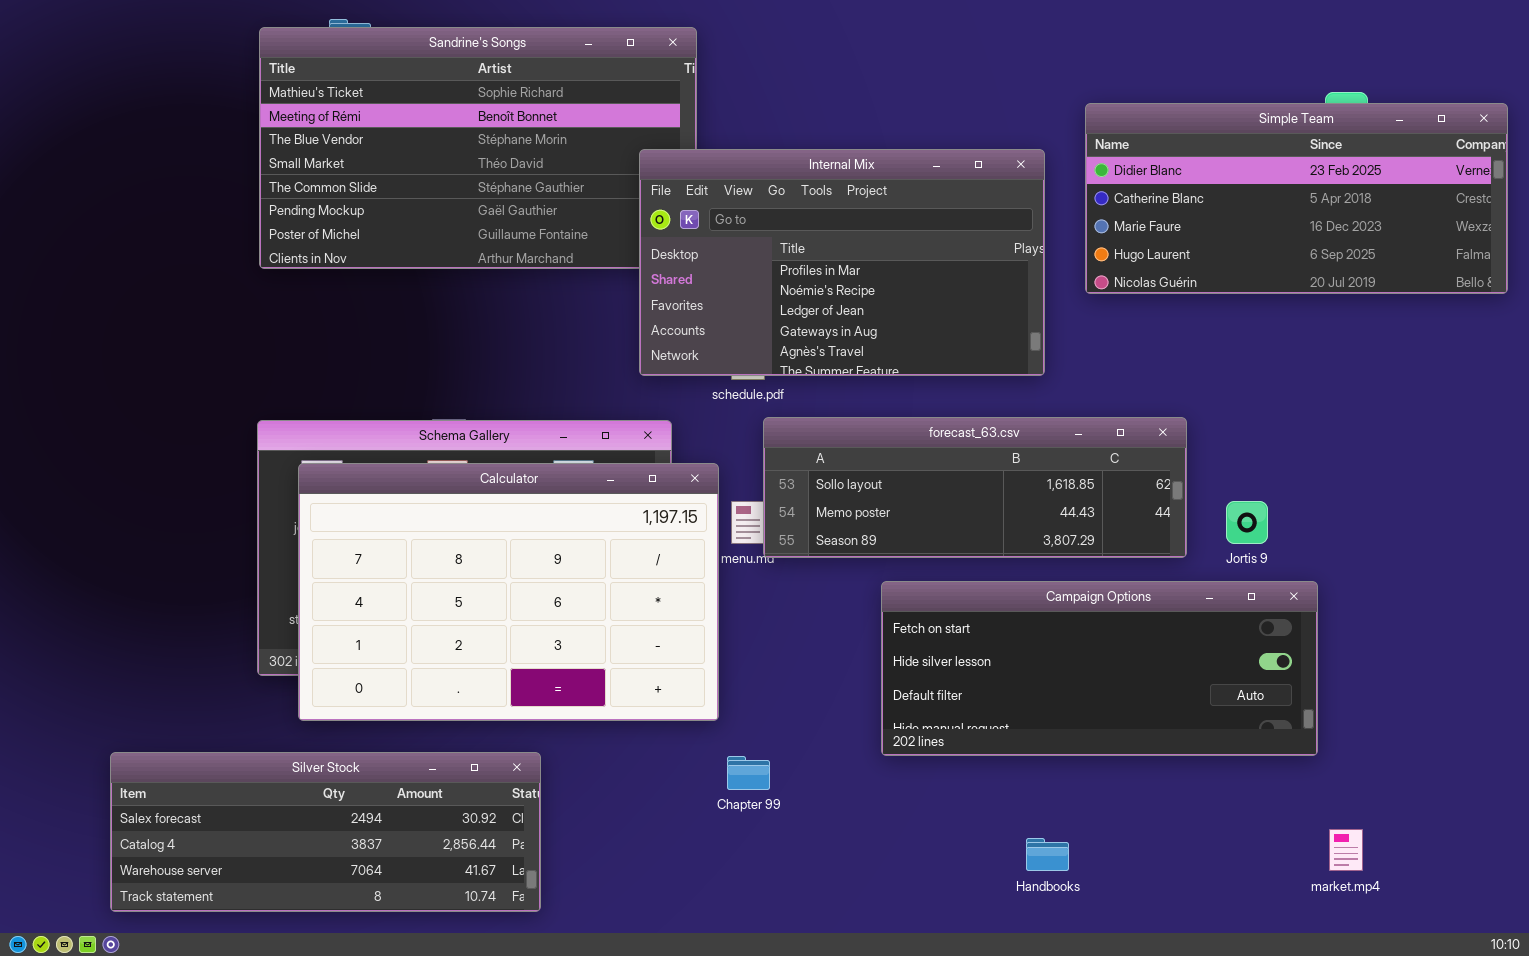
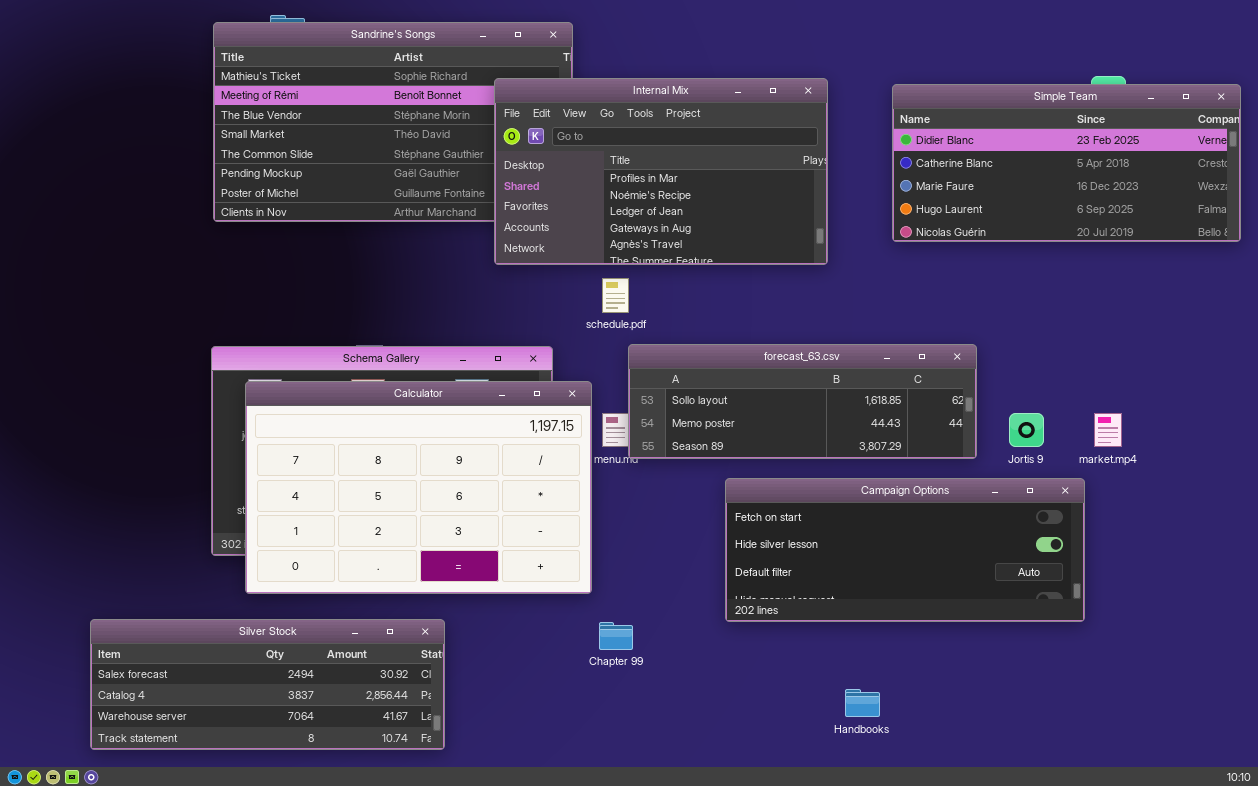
Internal Mix: [639,149,1045,376] -> [494,78,828,265], moved
market.mp4: [1329,829,1363,871] -> [1094,413,1122,447], moved

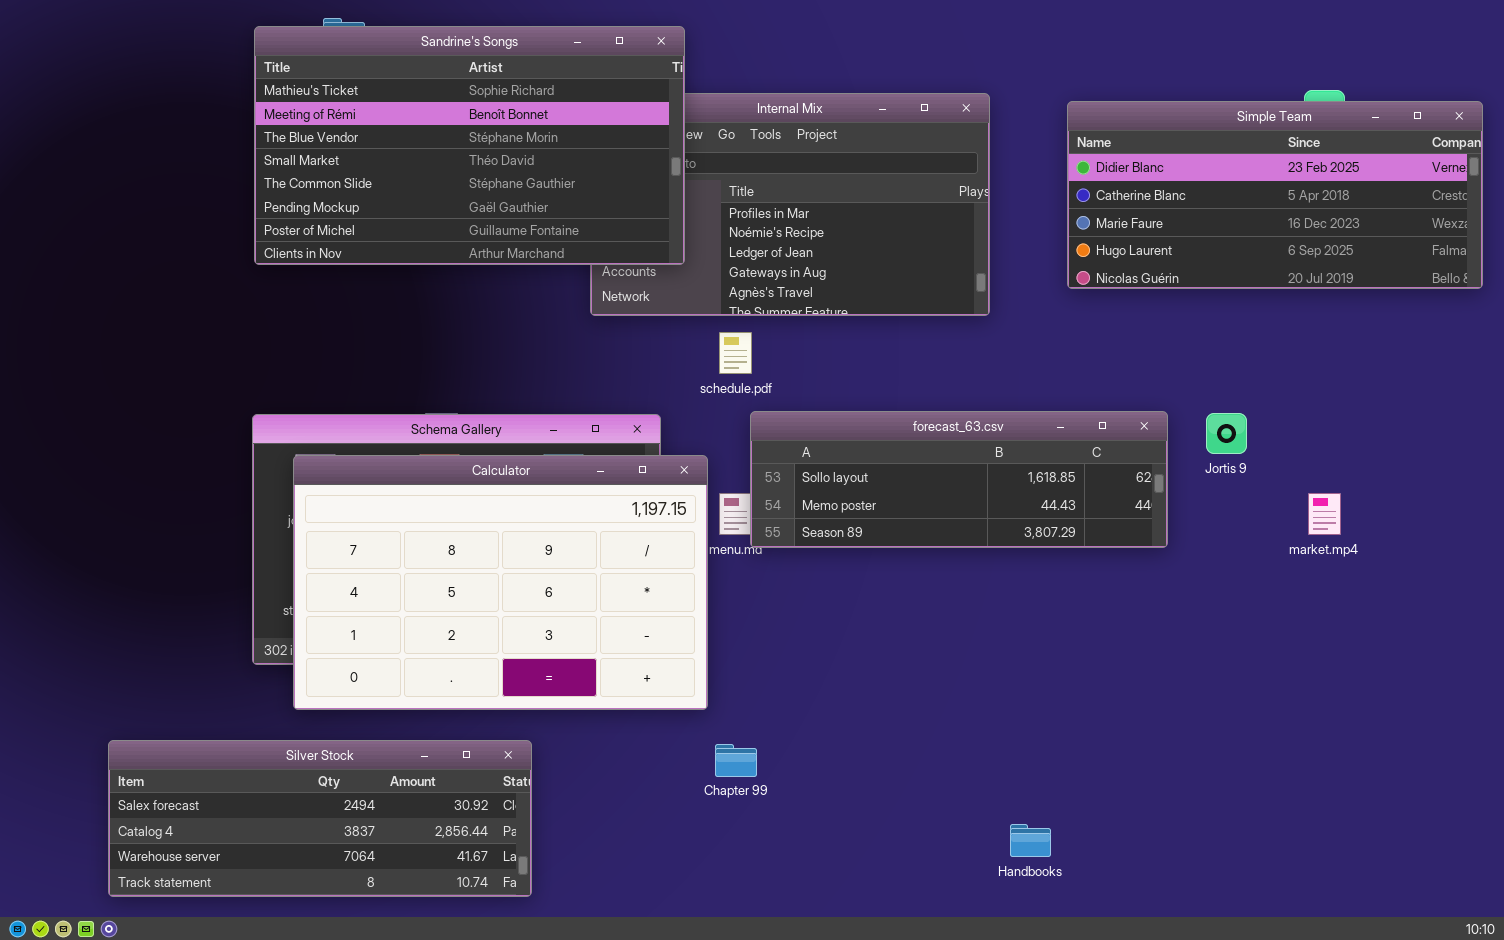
Sandrine's Songs: [213,22,573,222] -> [254,26,685,265], raised
Jortis 9: [1009,413,1044,447] -> [1206,413,1247,454], moved
Campaign Options: [725,478,1085,622] -> none, closed

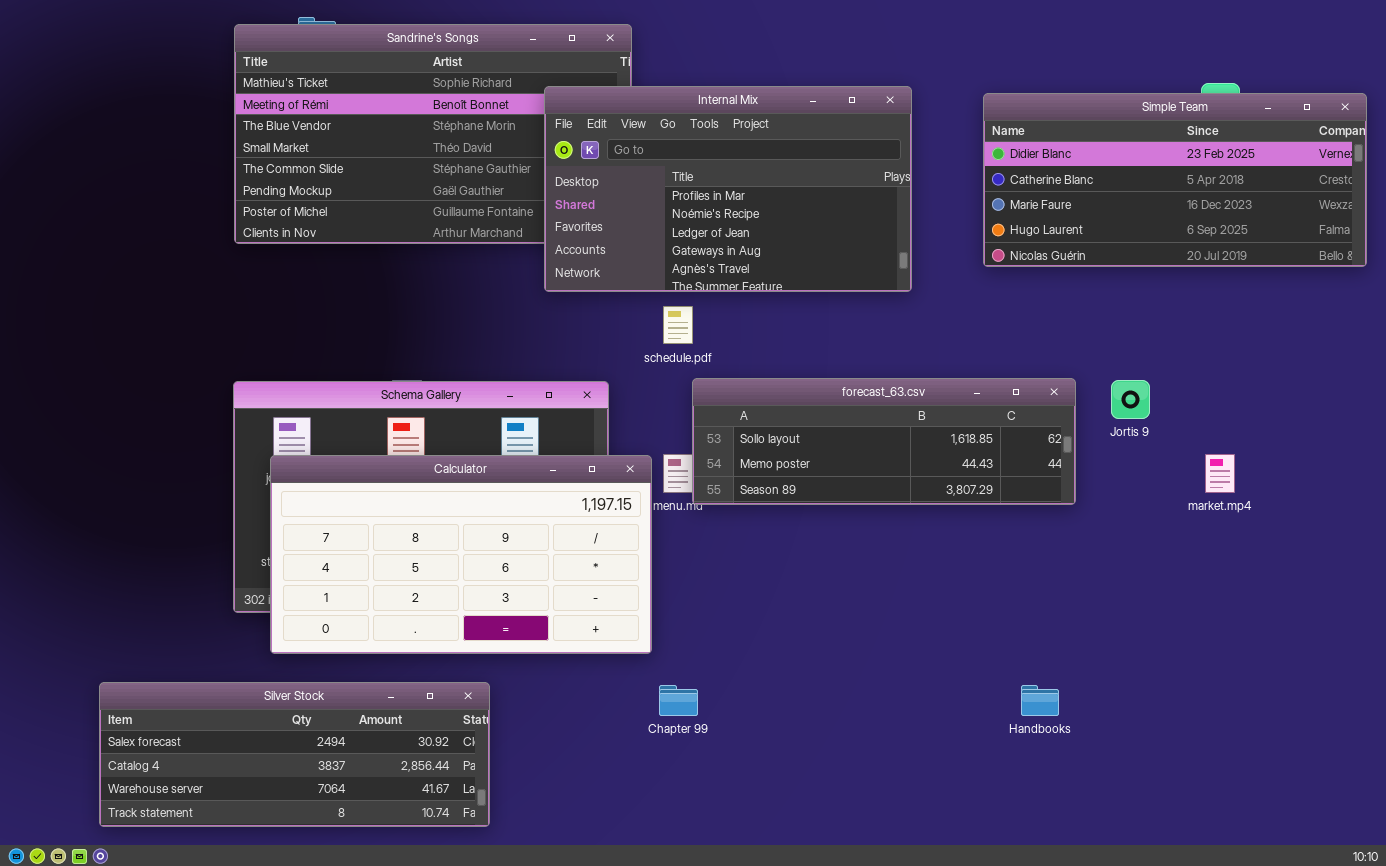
Internal Mix: [590,93,990,316] -> [544,86,912,292], raised
Calculator: [293,455,708,710] -> [270,455,652,654], resized
Handbooks: [1010,824,1051,857] -> [1021,685,1059,716], moved

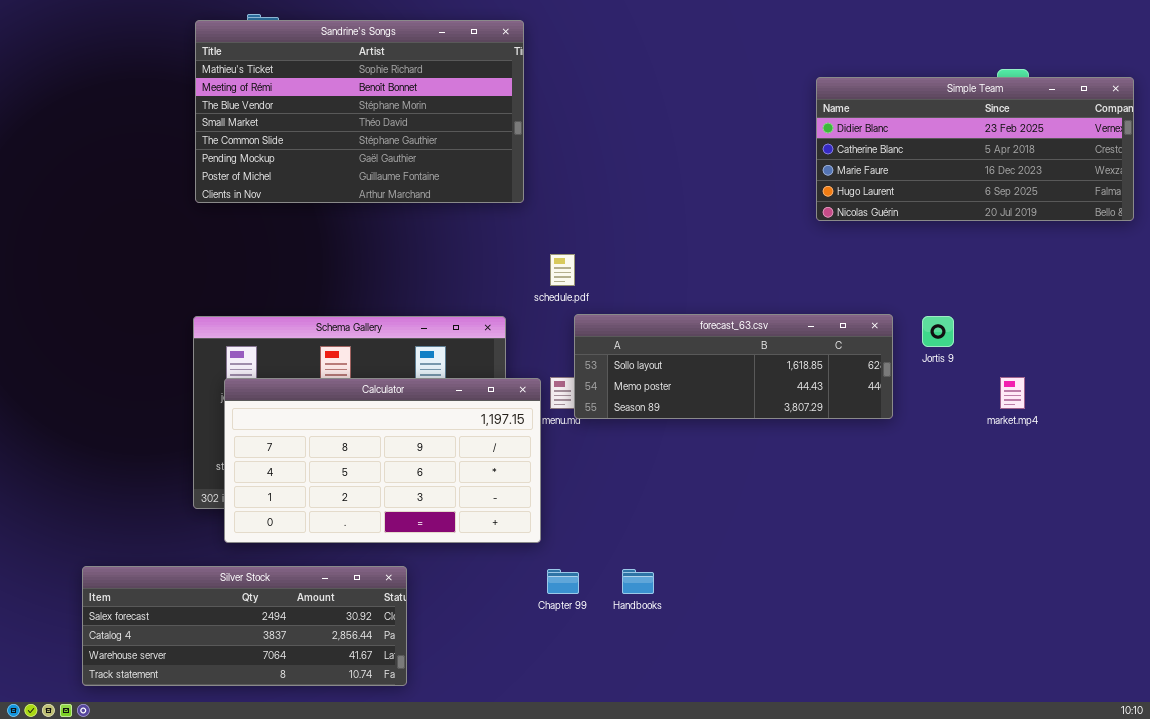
Internal Mix: [544,86,912,292] -> none, closed
Handbooks: [1021,685,1059,716] -> [622,569,654,594], moved

